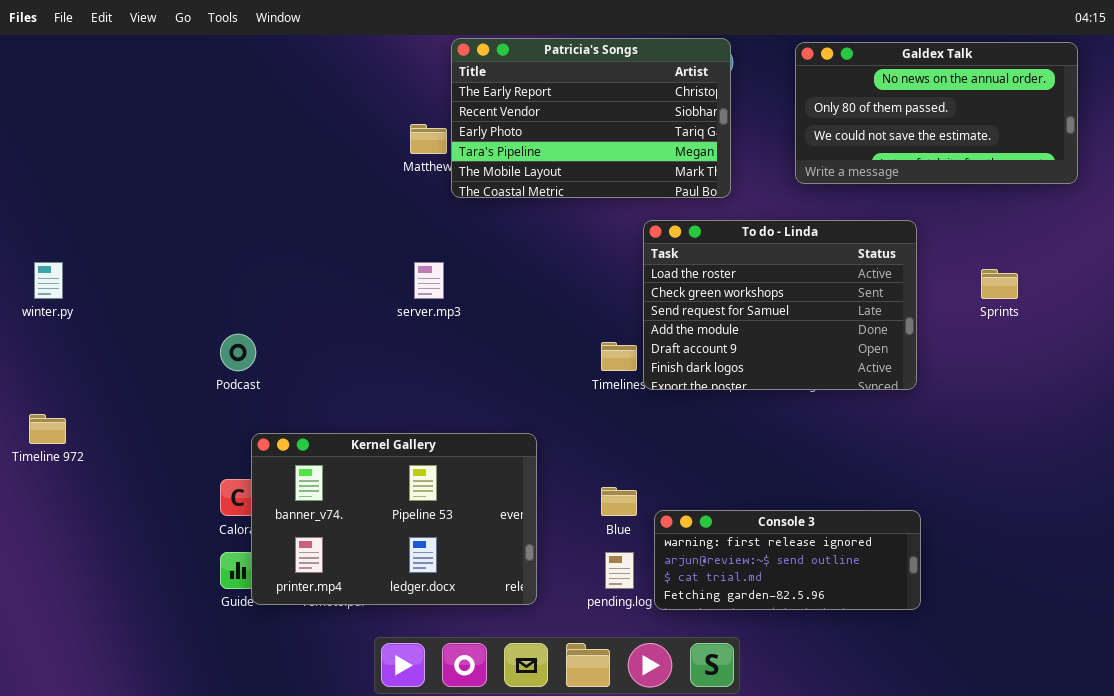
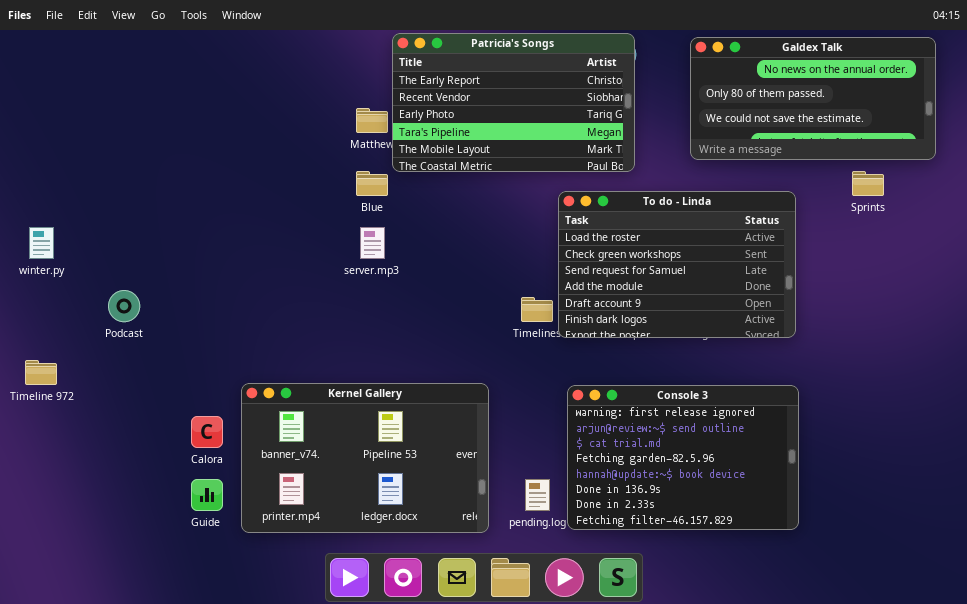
Sprints: [981,269,1018,299] -> [852,171,884,196], moved
Podcast: [220,334,256,371] -> [108,290,140,322], moved
Kernel Gallery: [251,433,537,605] -> [241,383,489,533], moved
Blue: [601,487,637,516] -> [356,171,388,196], moved
Console 3: [654,510,921,610] -> [567,385,799,530], resized

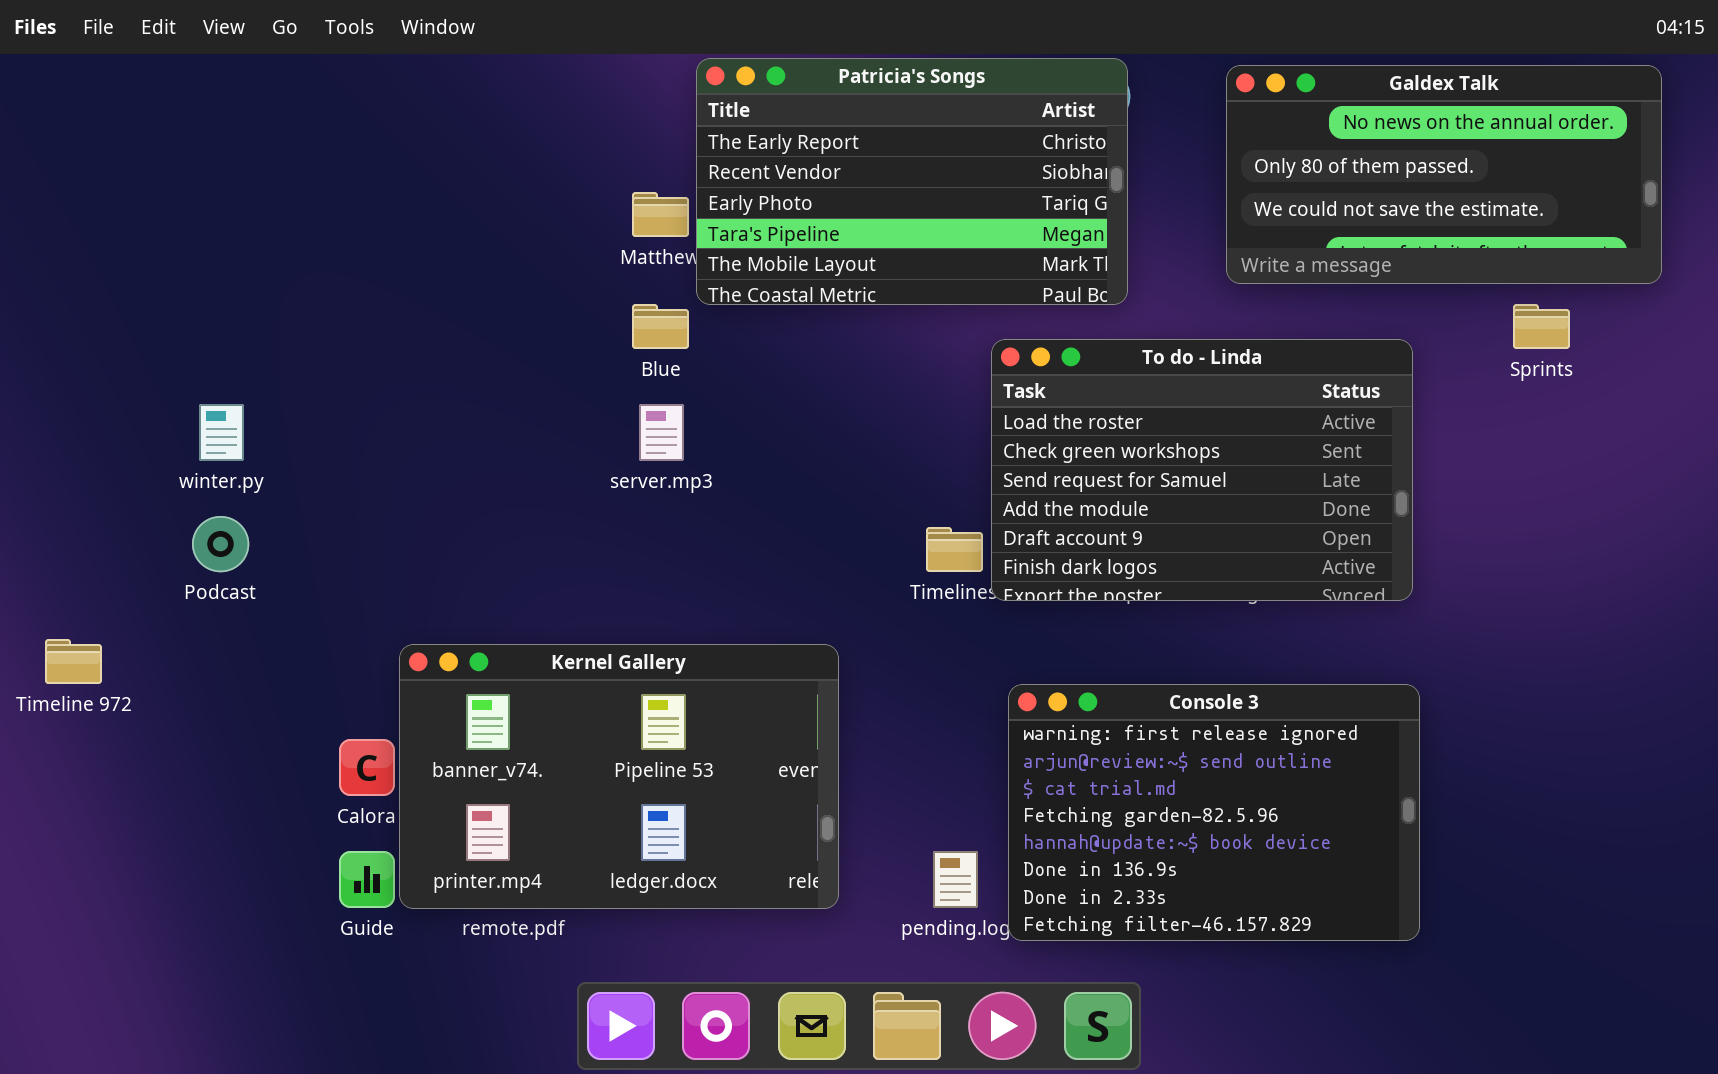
winter.py: [29,227,54,259] -> [199,404,244,461], moved
Kernel Gallery: [241,383,489,533] -> [399,644,839,909], moved

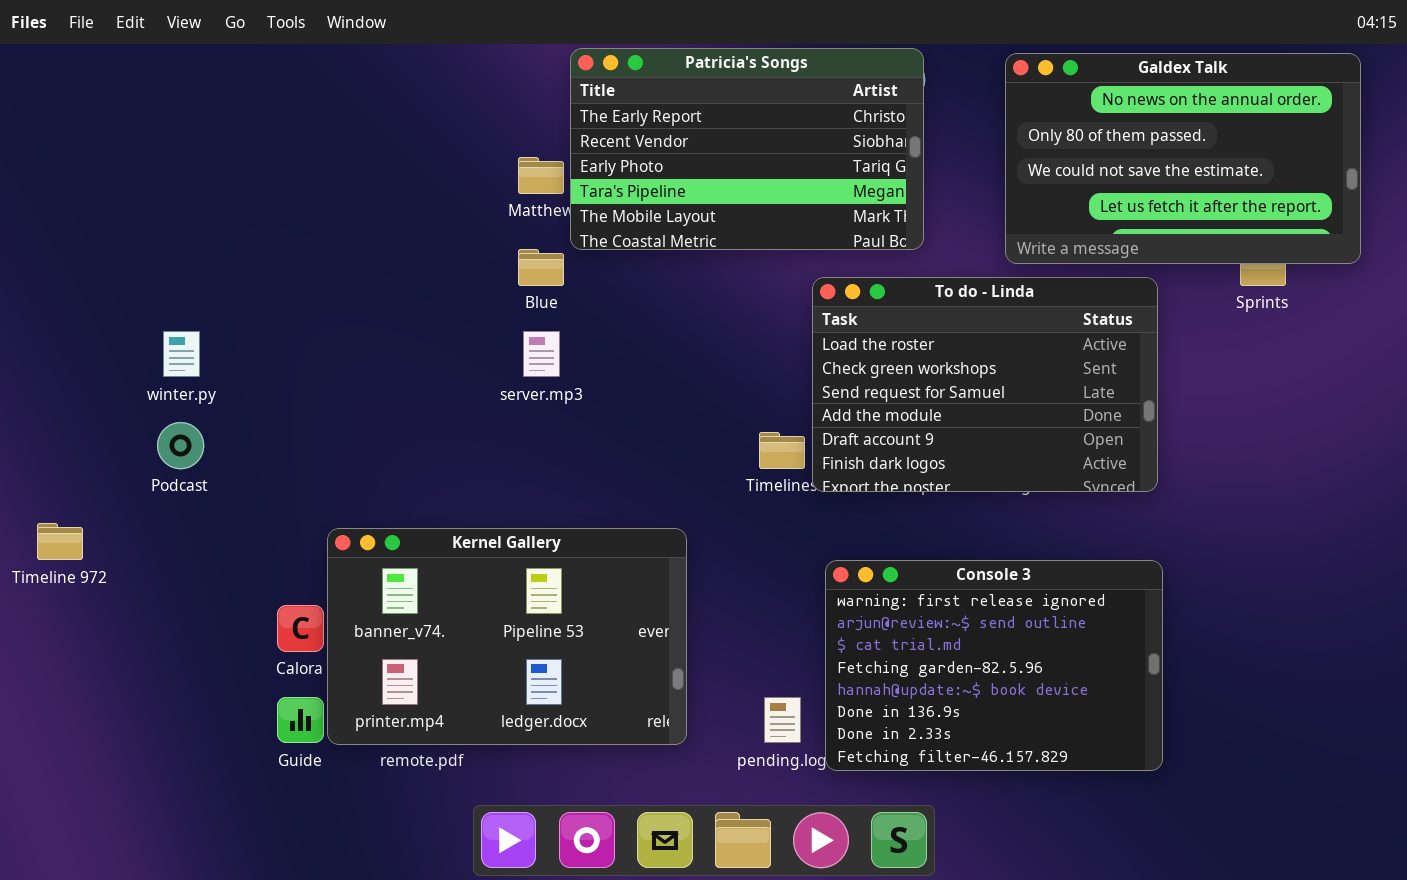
Galdex Talk: [1226,65,1662,284] -> [1005,53,1361,264], resized

